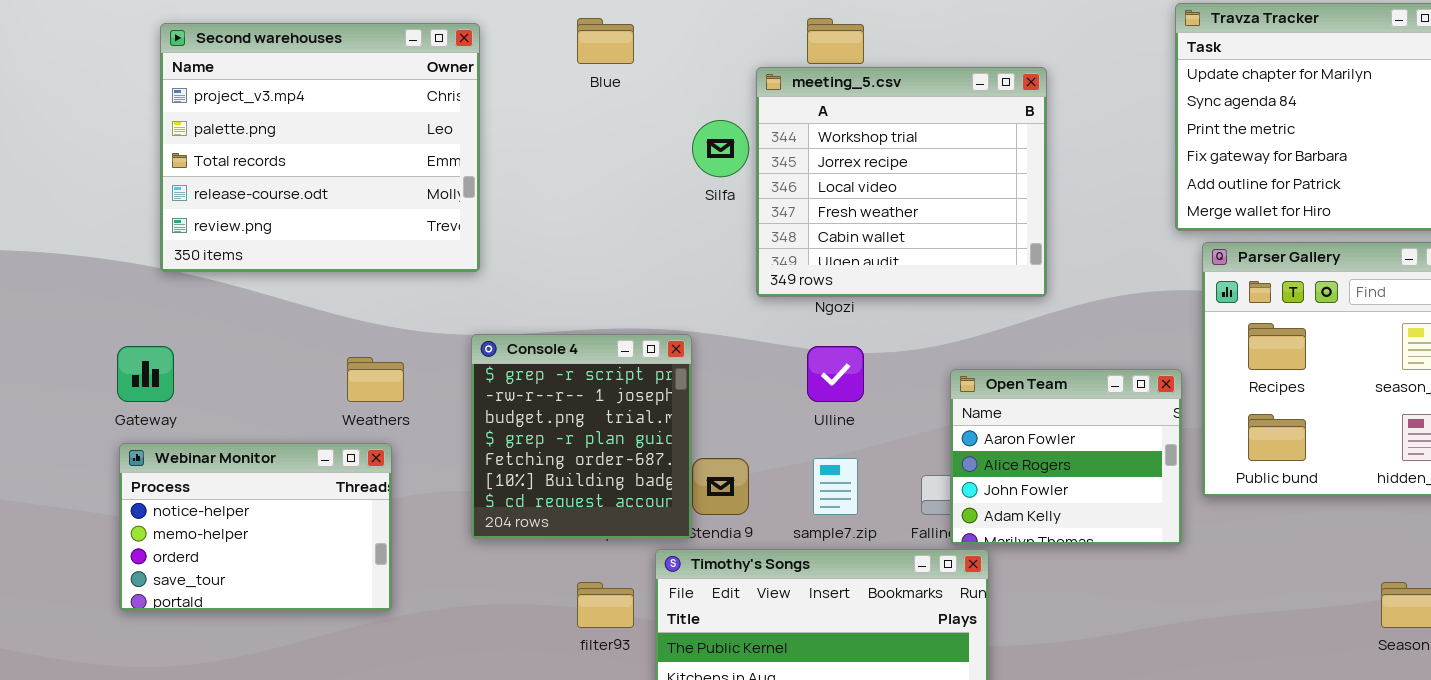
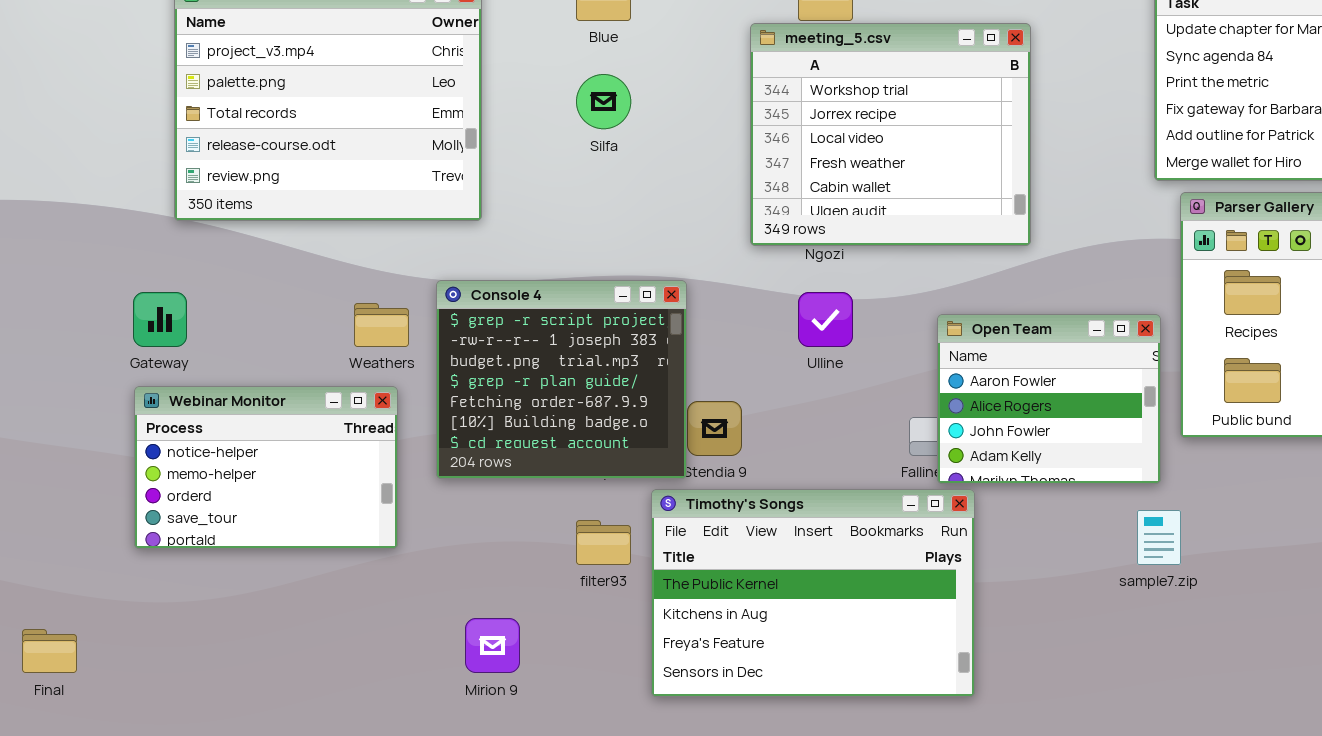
Silfa: [692,120,749,177] -> [576,74,631,129], moved
Console 4: [471,334,692,539] -> [436,280,687,479], resized
sample7.zip: [813,458,858,515] -> [1137,510,1181,565], moved

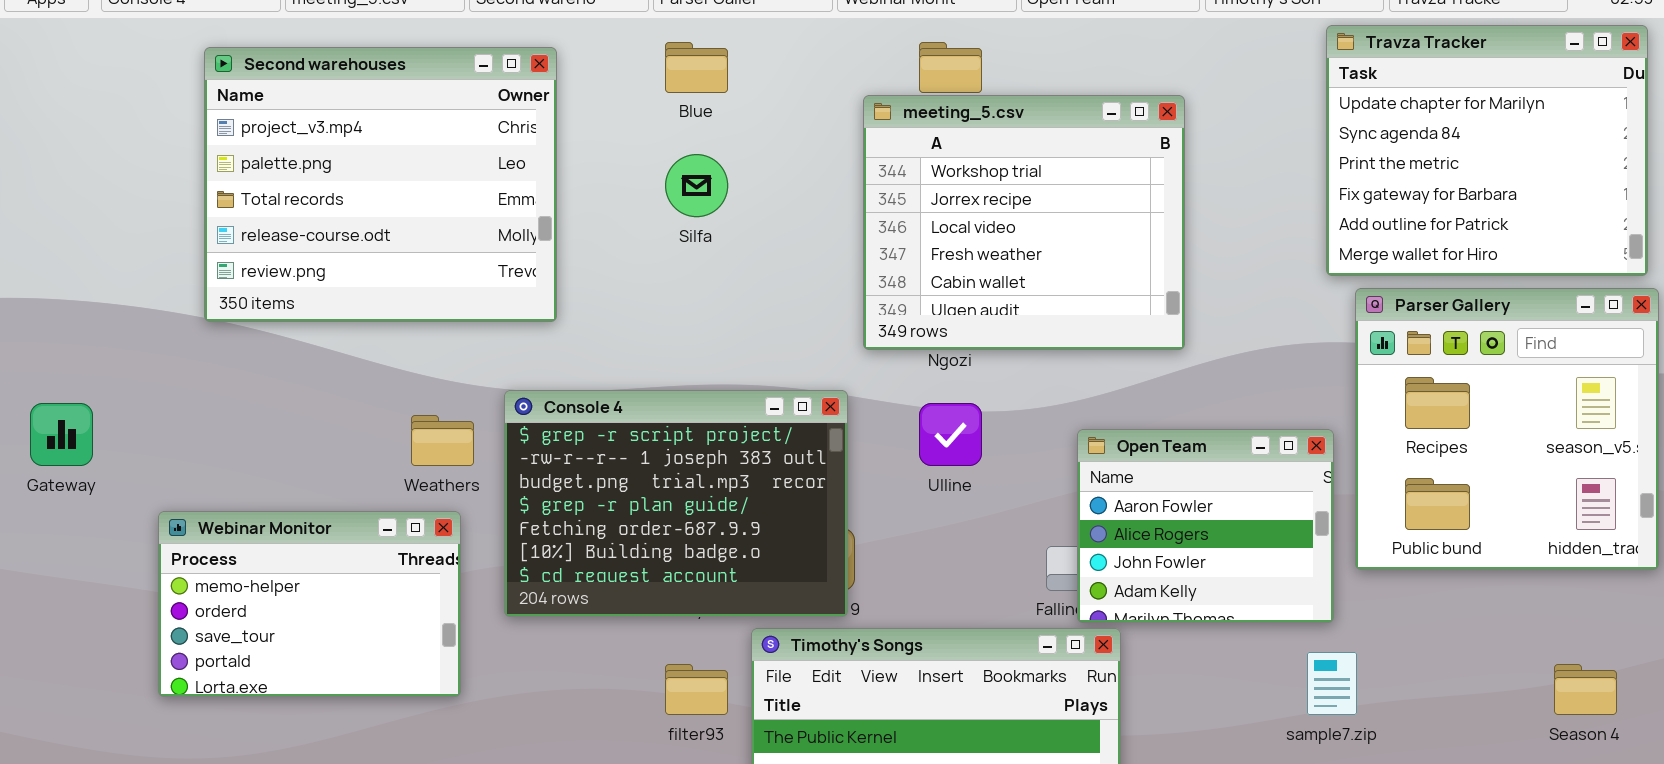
Console 4: [436,280,687,479] -> [504,390,848,617], resized
Gateway: [133,292,187,347] -> [30,403,93,466], moved
Webinar Monitor: [134,386,398,549] -> [158,511,461,697], scrolled down 1 row

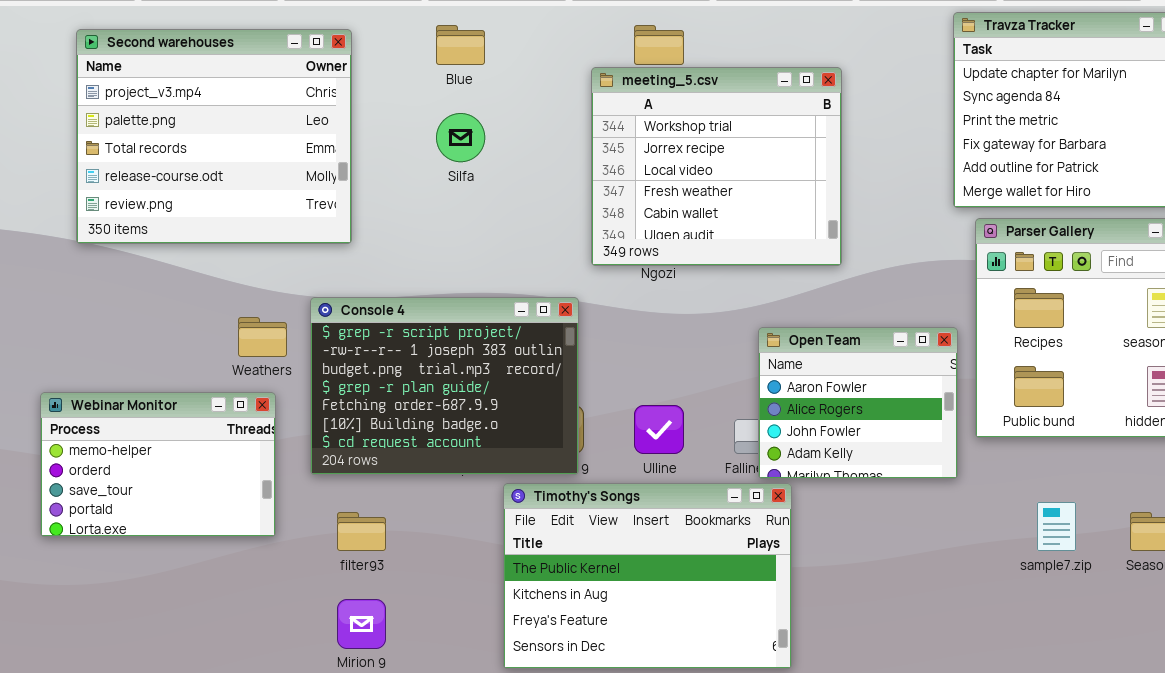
Ulline: [919,403,982,466] -> [634,405,684,454], moved
sample7.zip: [1307,652,1357,715] -> [1037,502,1076,551], moved
filter93: [665,664,728,715] -> [337,512,386,551], moved

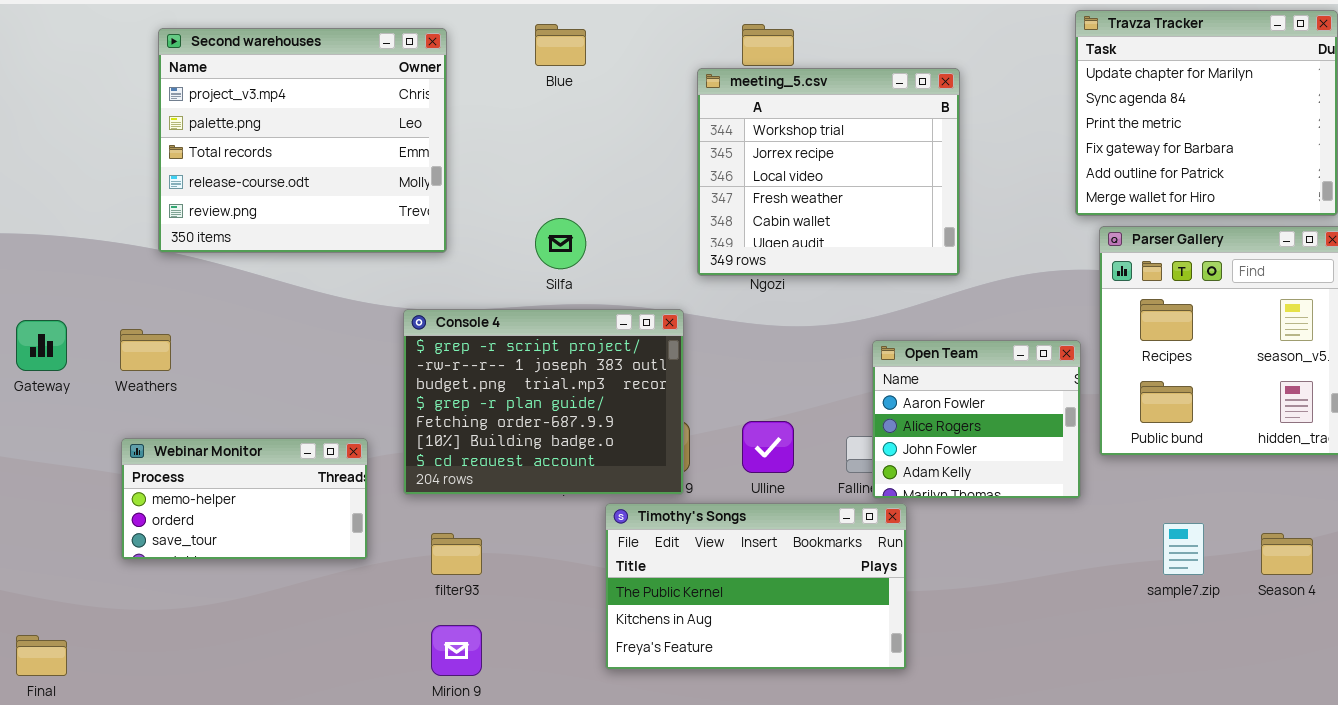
Silfa: [436,113,485,162] -> [535,218,586,269], moved
Weathers: [238,317,287,357] -> [120,329,171,371], moved
Webinar Monitor: [40,392,276,537] -> [121,438,368,560], resized
Timothy's Songs: [503,483,792,669] -> [605,503,907,670], resized

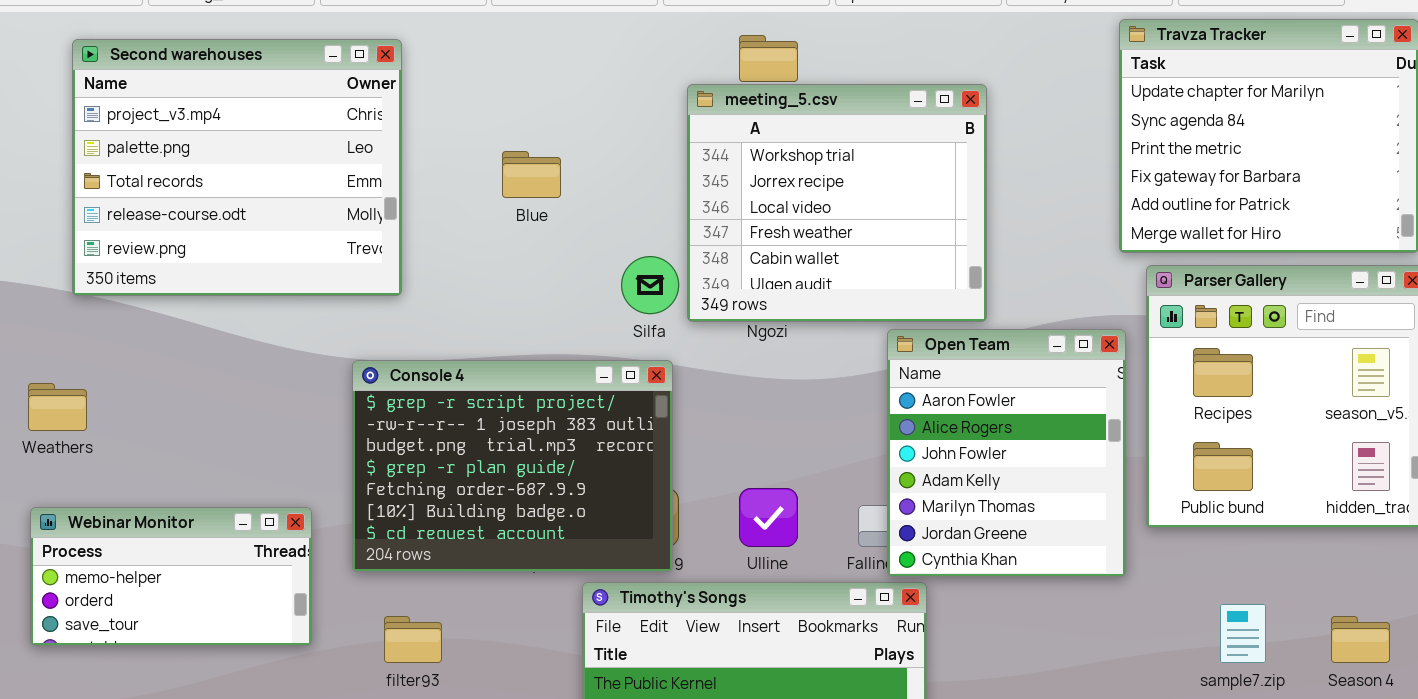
Blue: [535,24,586,66] -> [502,151,561,198], moved
Silfa: [535,218,586,269] -> [621,256,679,314], moved
Open Team: [872,340,1081,499] -> [887,329,1126,577], resized

